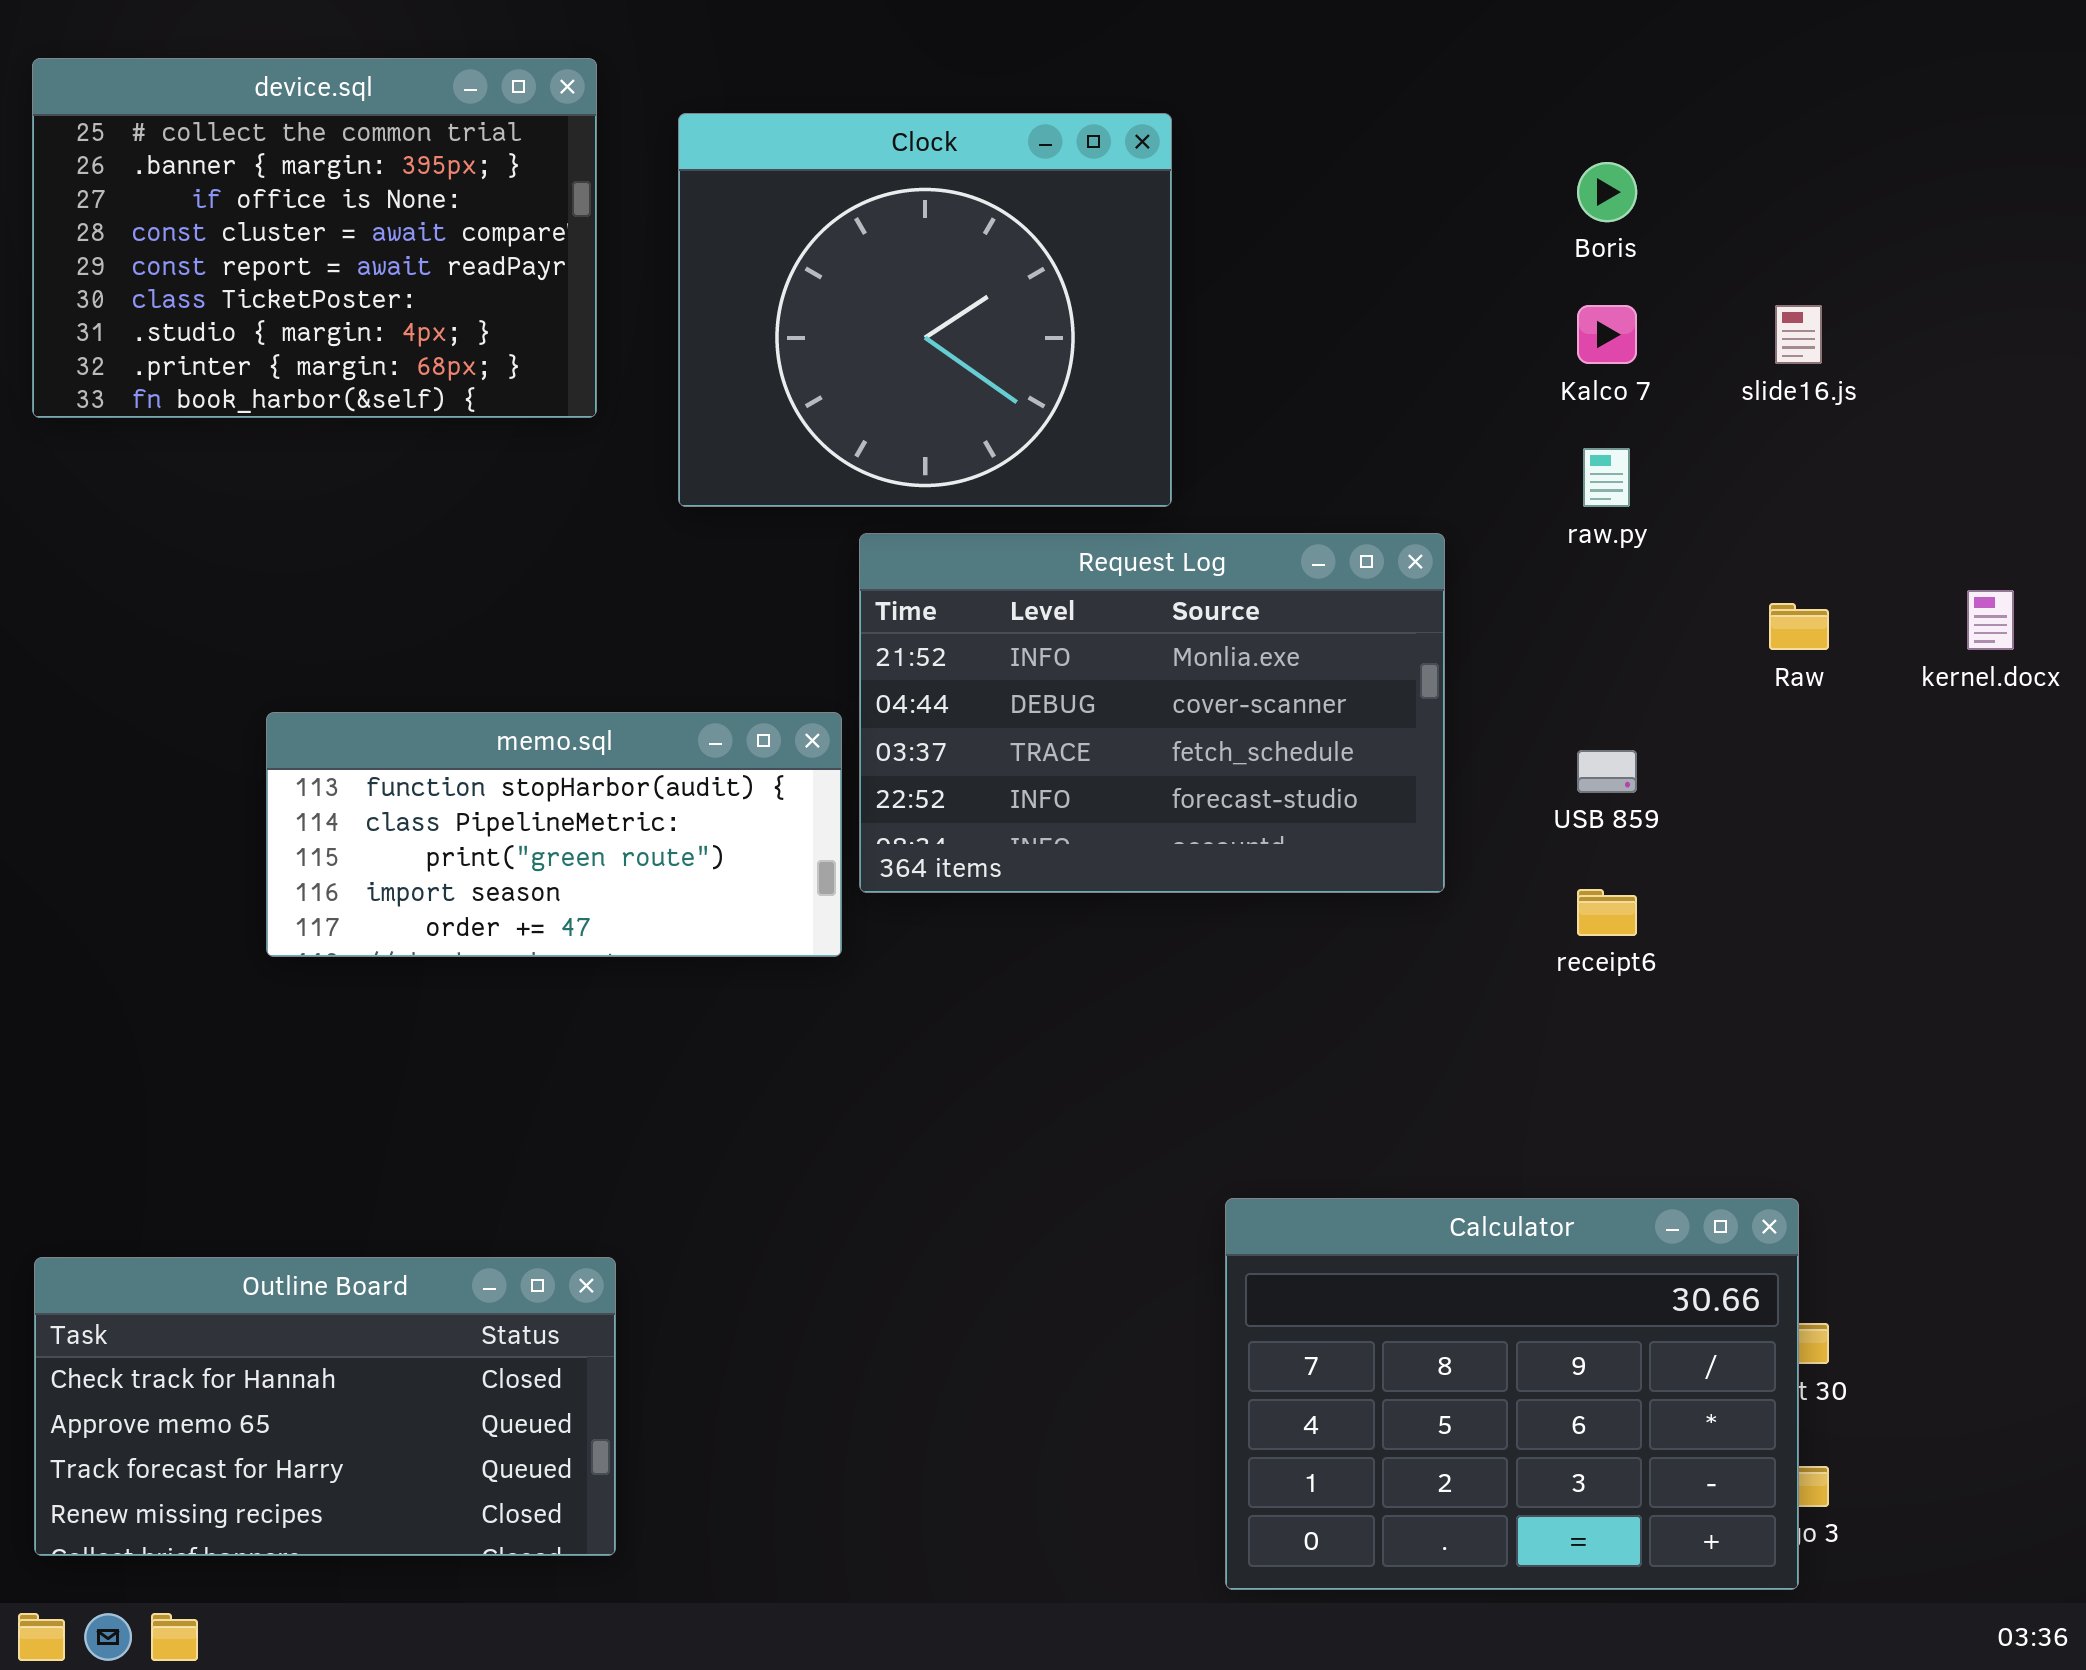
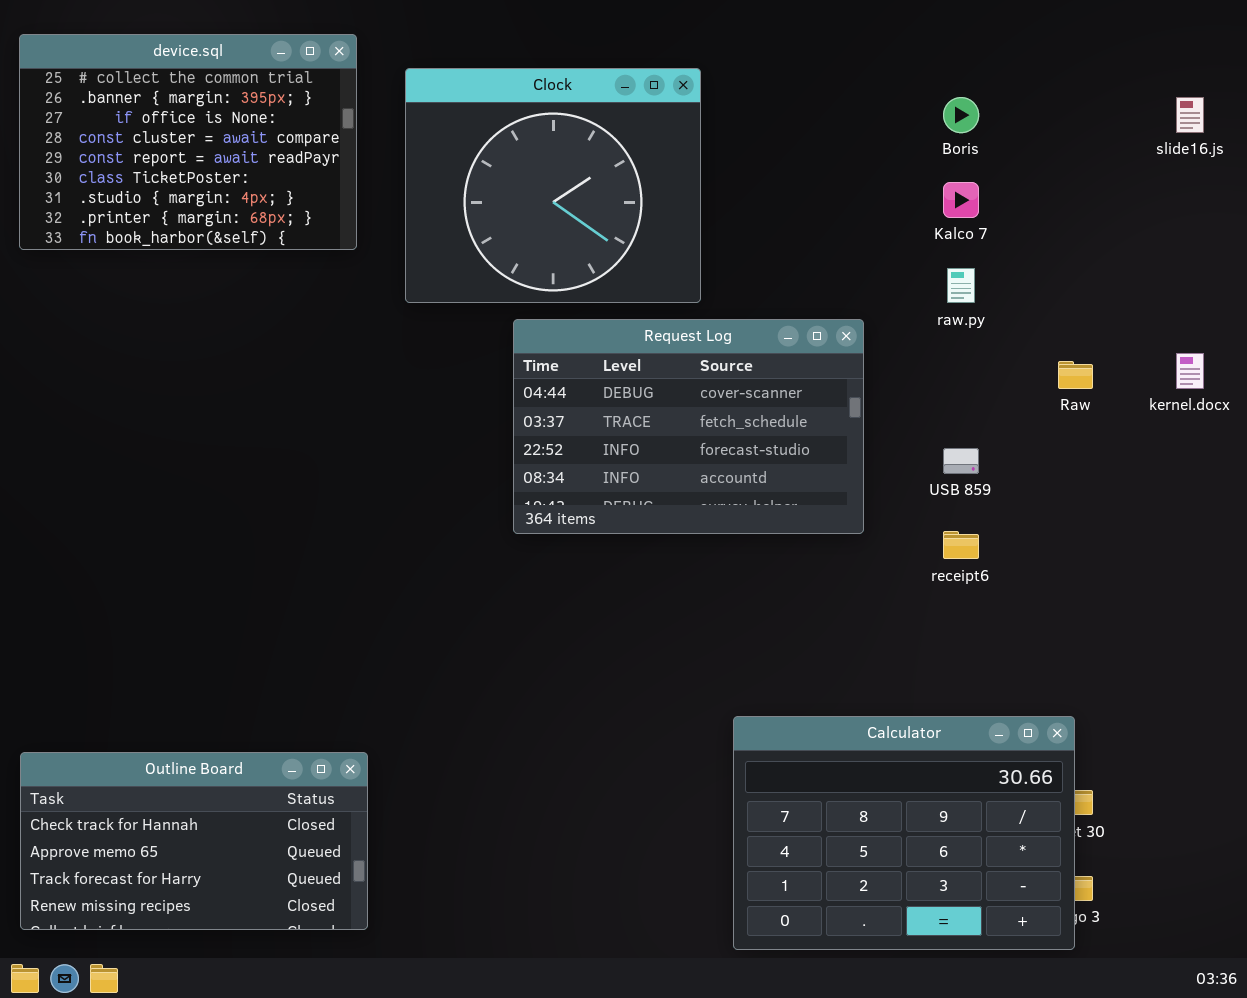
slide16.js: [1775,305,1822,364] -> [1176,97,1204,133], moved
Request Log: [859,533,1445,893] -> [513,319,864,534], scrolled down 1 row
memo.sql: [266,712,842,957] -> none, closed

